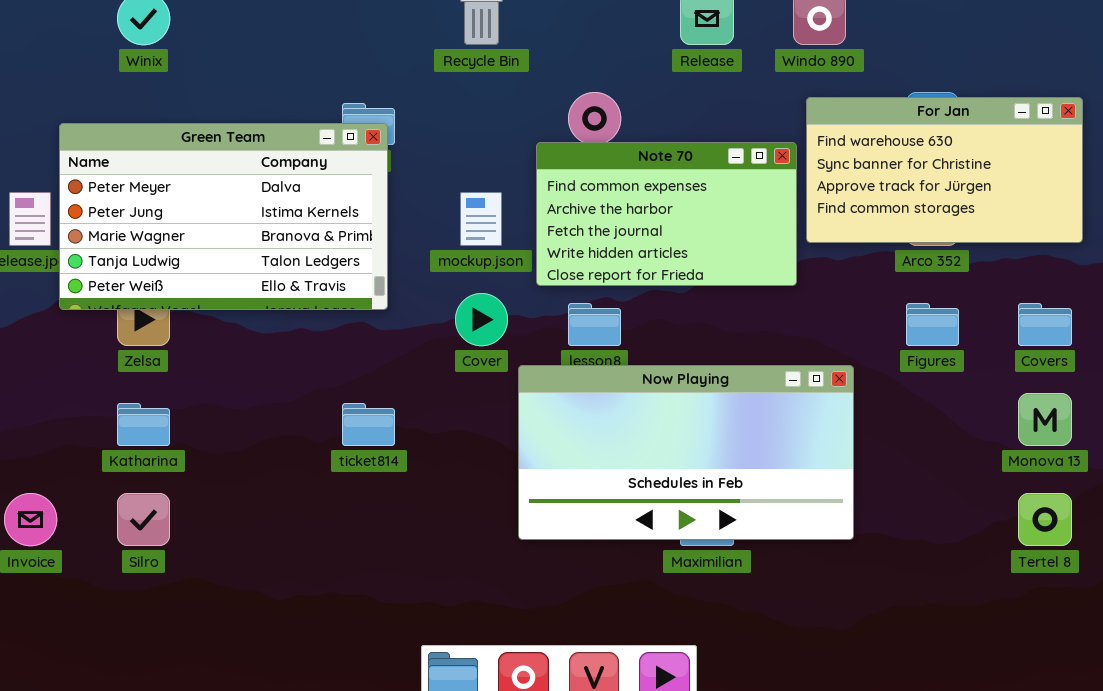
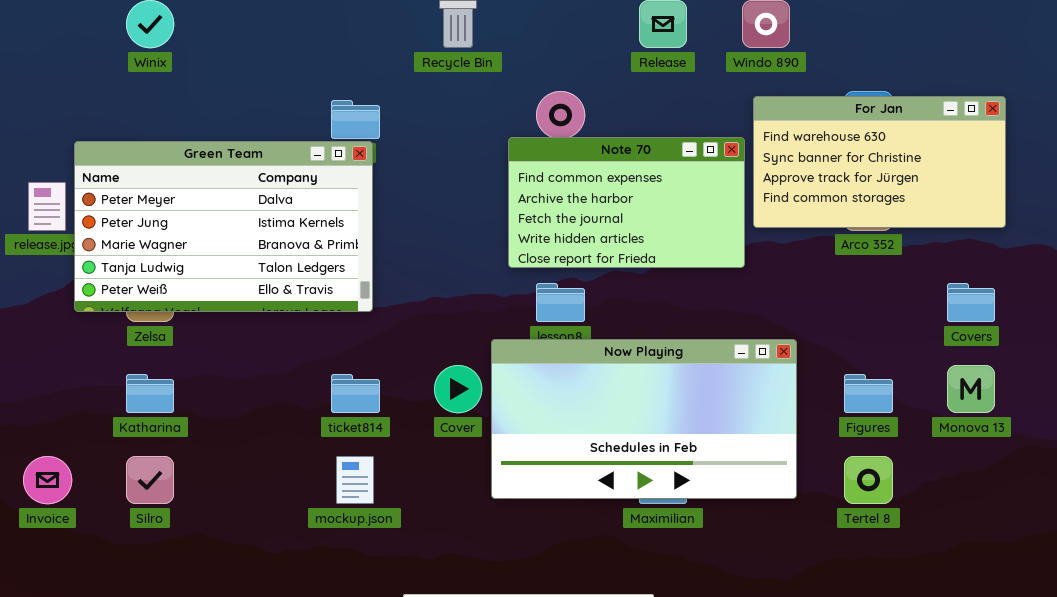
Green Team: [59,123,388,310] -> [74,141,373,312], moved
mockup.json: [460,192,502,246] -> [336,456,374,504], moved
Cover: [455,293,508,346] -> [434,365,482,413], moved
Figures: [906,303,959,346] -> [844,374,893,413], moved
Tertel 8: [1018,493,1072,546] -> [844,456,893,504], moved

